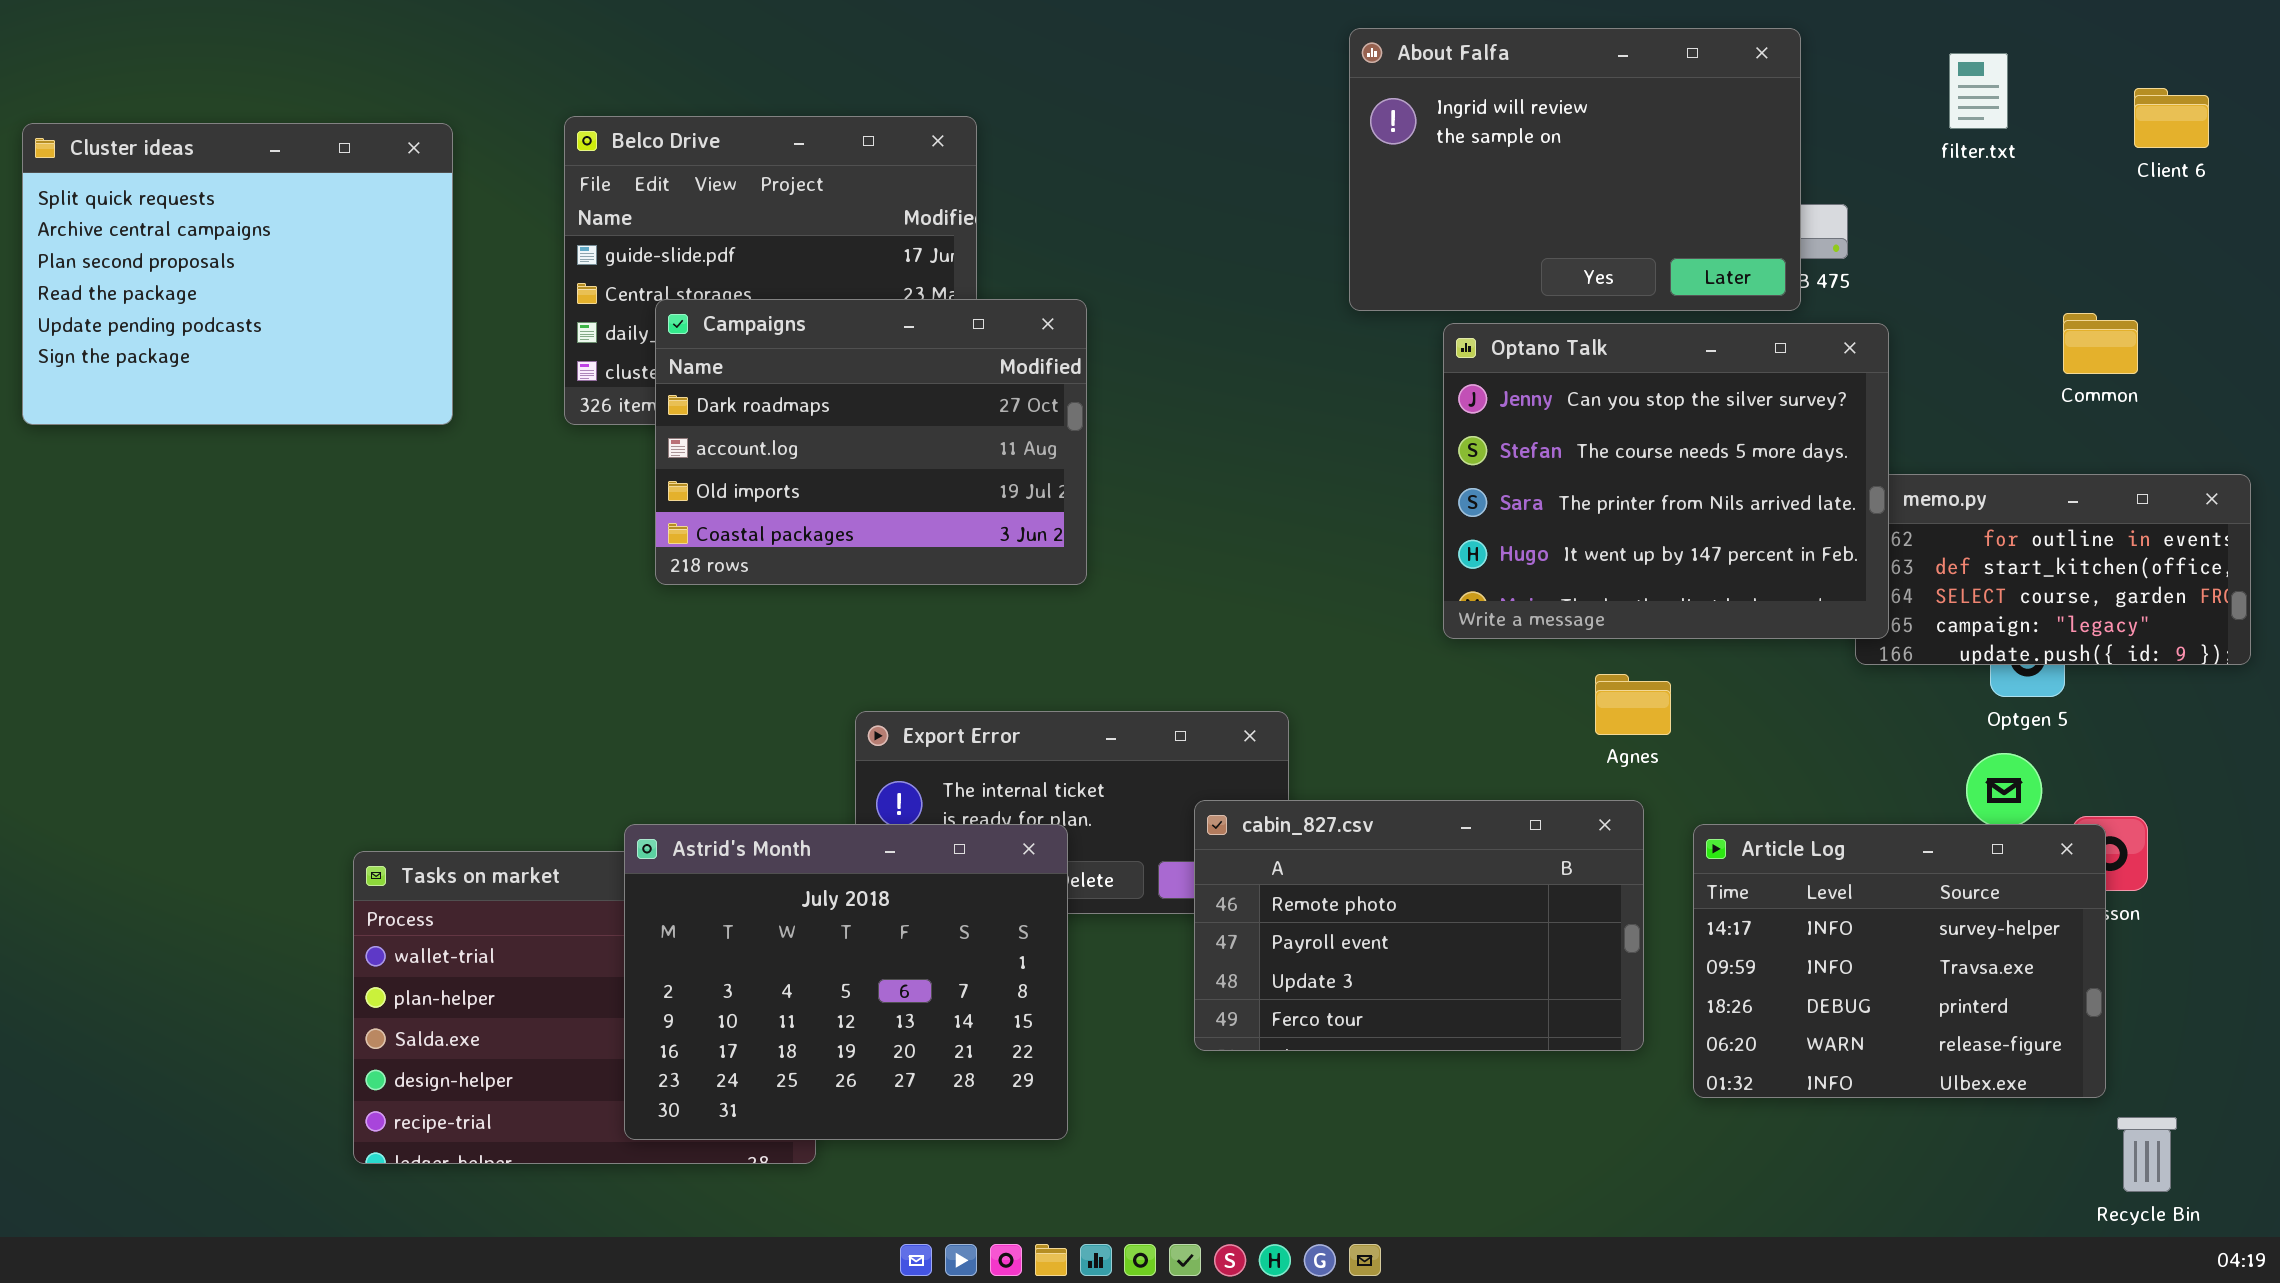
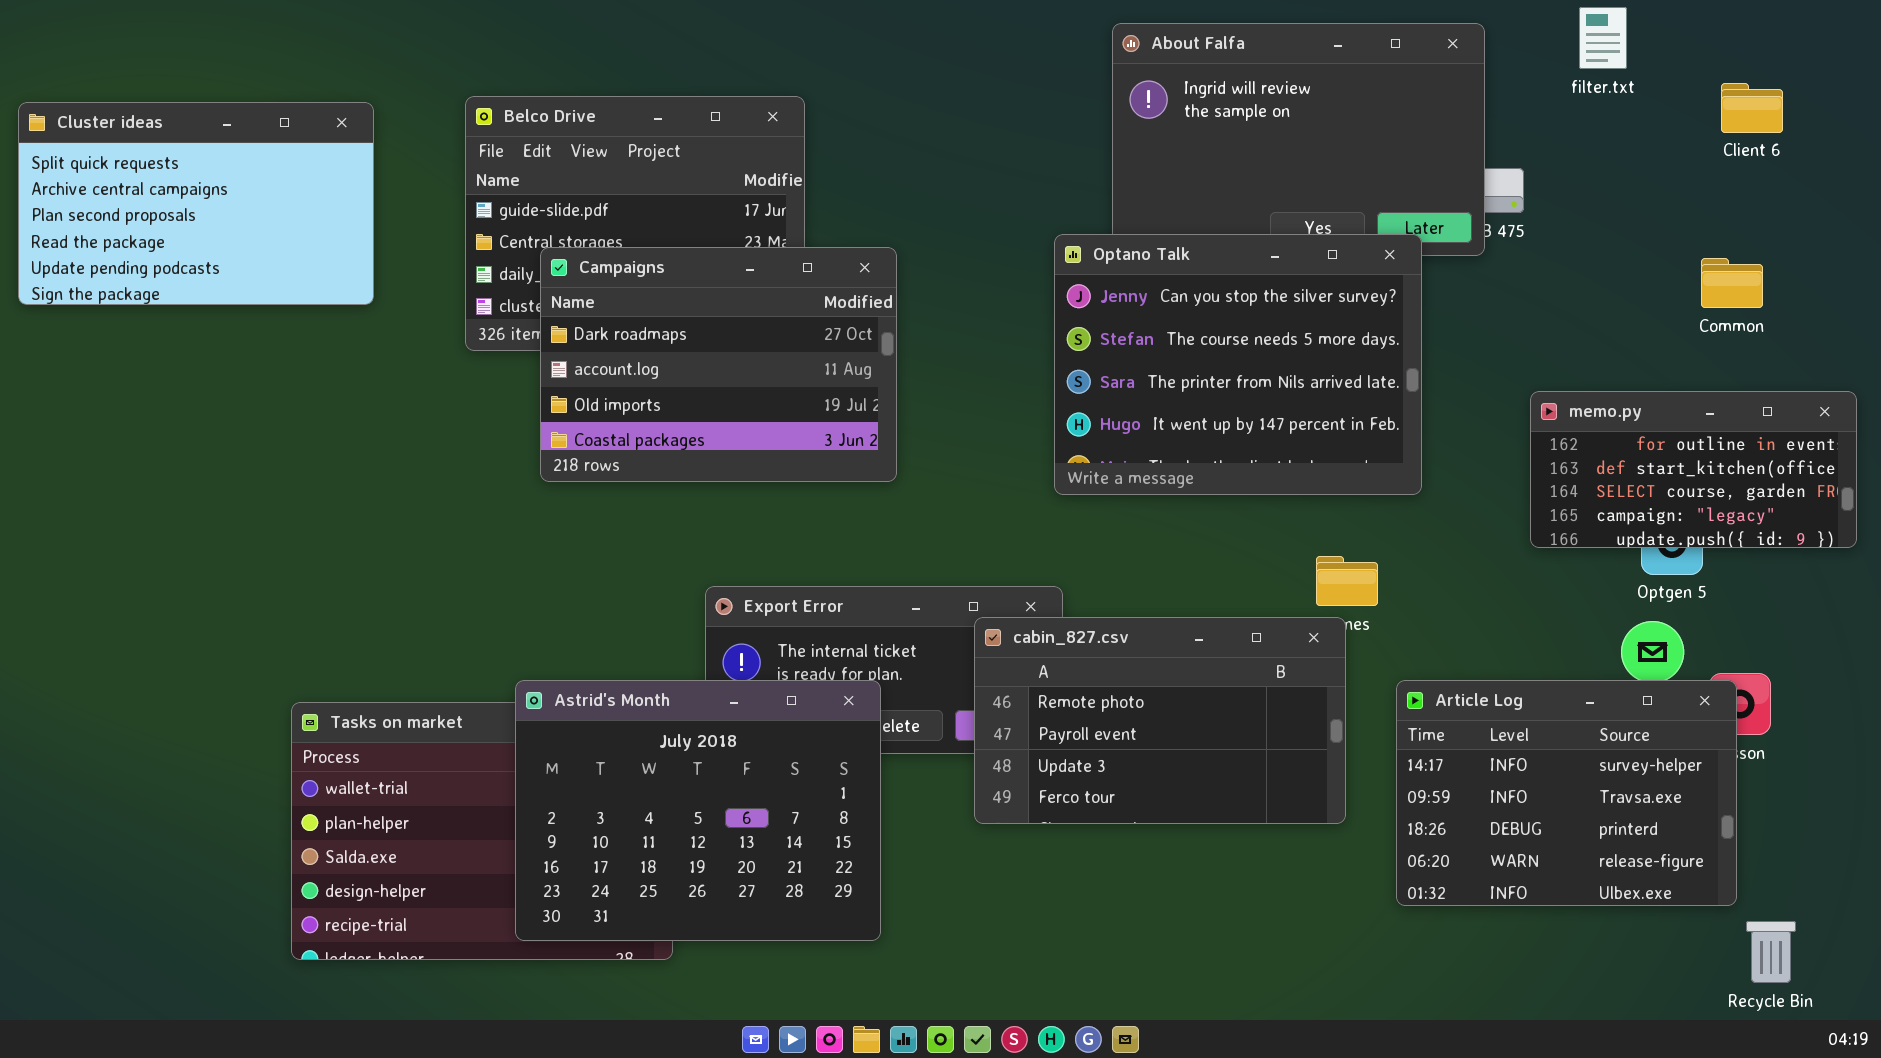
filter.txt: [1949,53,2008,129] -> [1579,7,1627,69], moved
Client 6: [2134,88,2209,148] -> [1721,83,1783,133], moved
Cluster ideas: [22,123,453,425] -> [18,102,374,305], resized
Optano Talk: [1443,323,1889,639] -> [1054,234,1422,495], moved
cabin_827.csv: [1194,800,1644,1051] -> [974,617,1346,824], moved

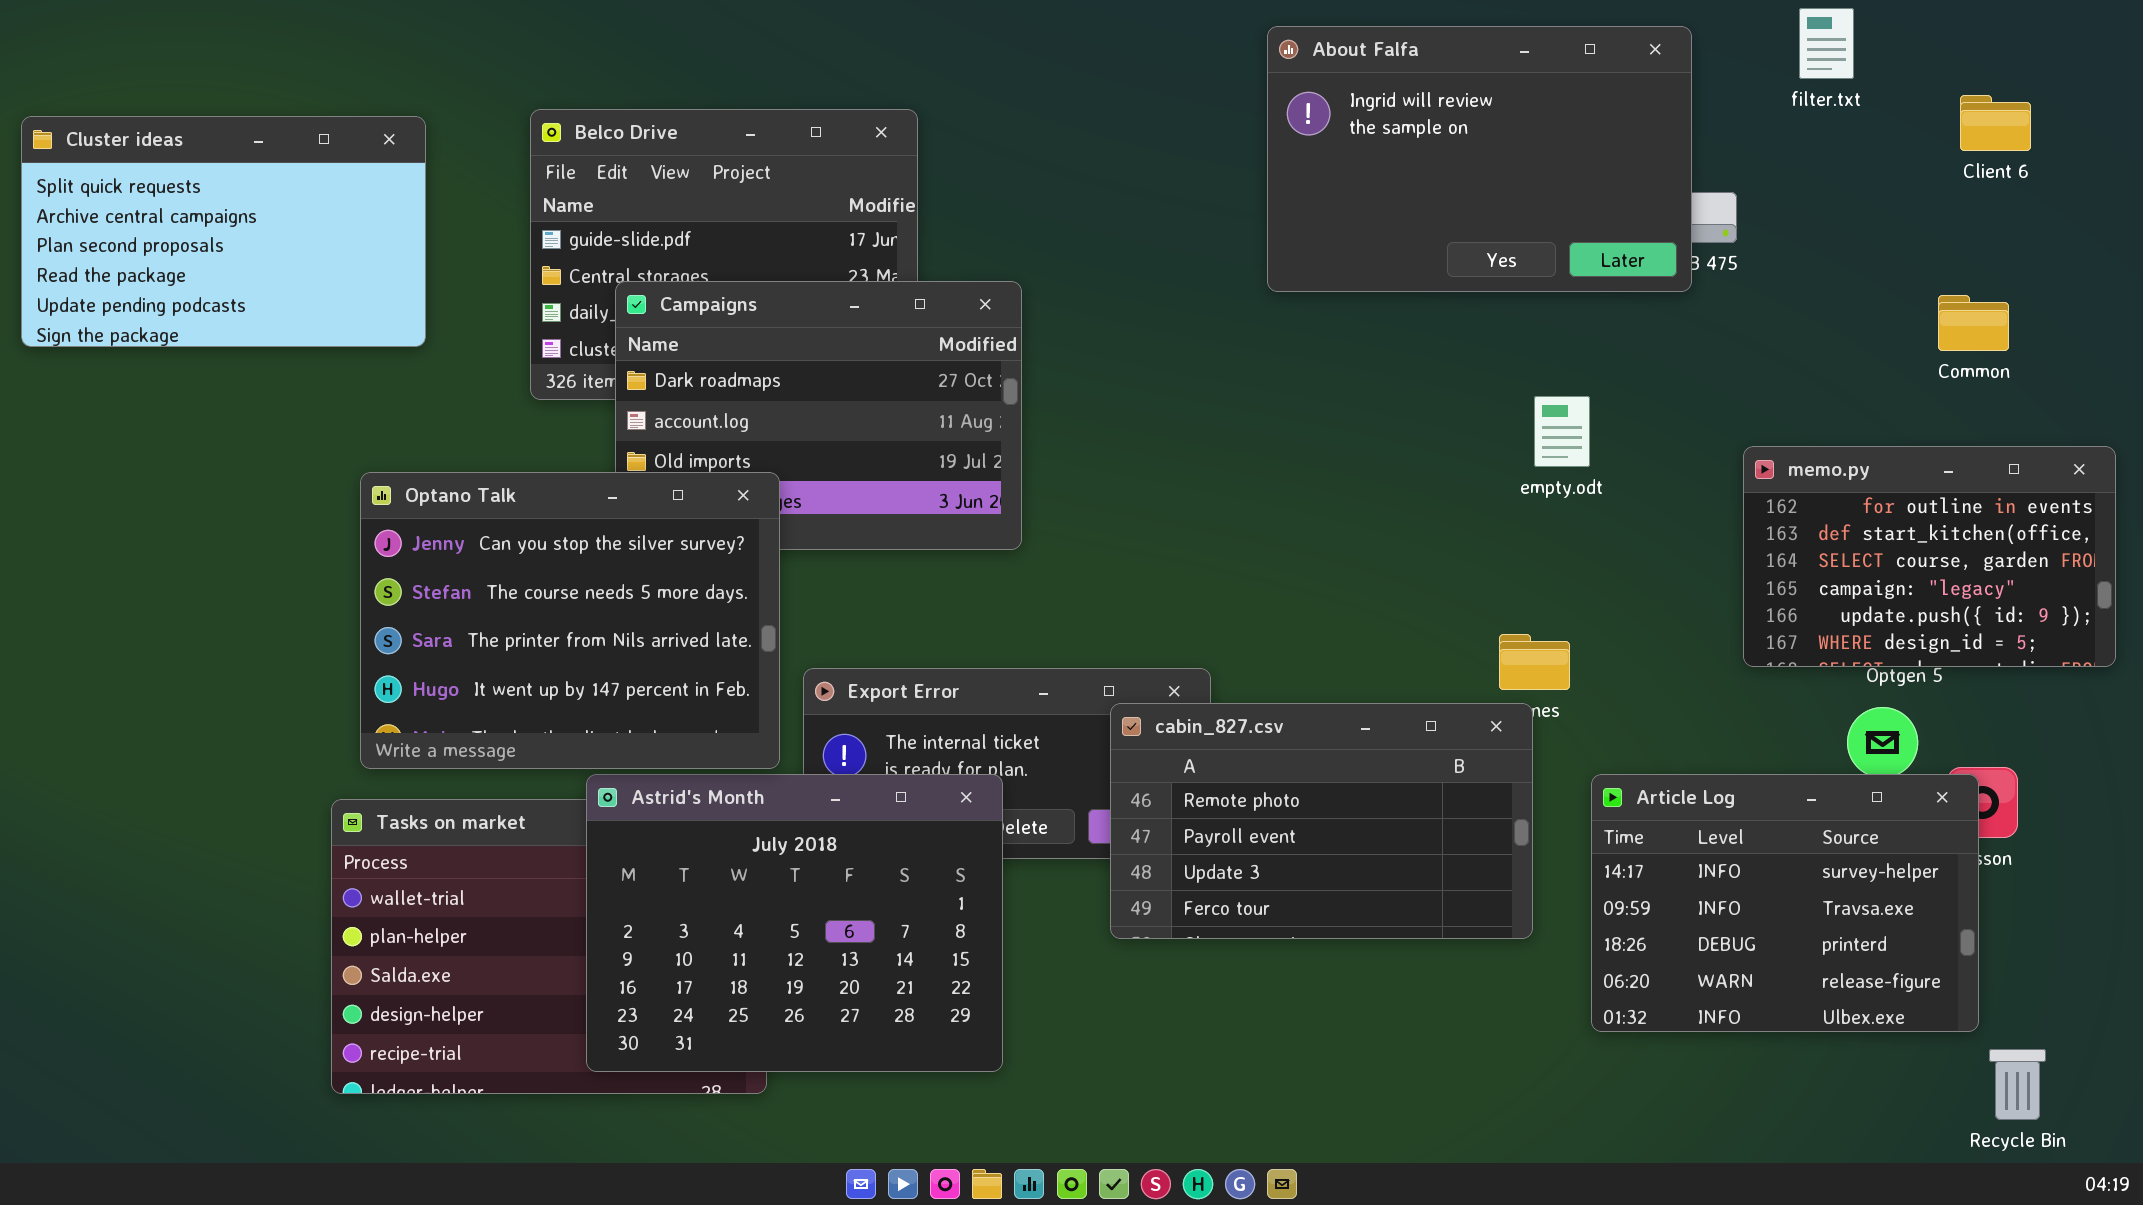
Optano Talk: [1054,234,1422,495] -> [360,472,780,769], moved
memo.py: [1530,391,1857,548] -> [1743,446,2116,667], resized

